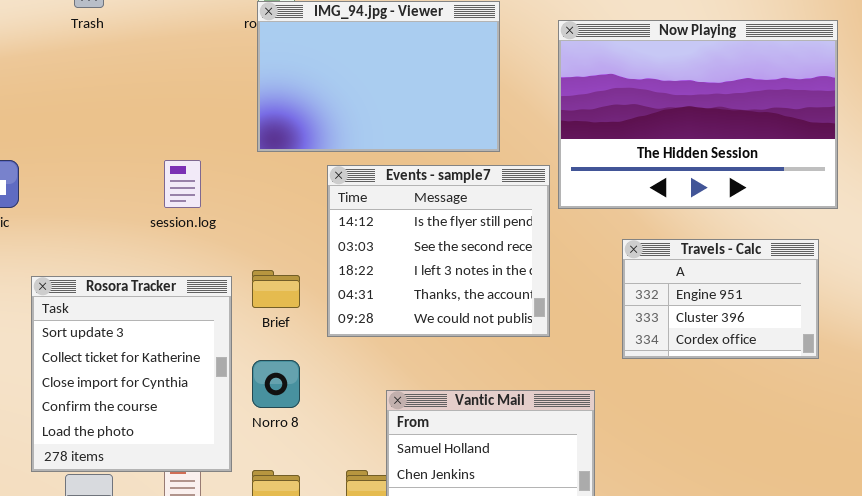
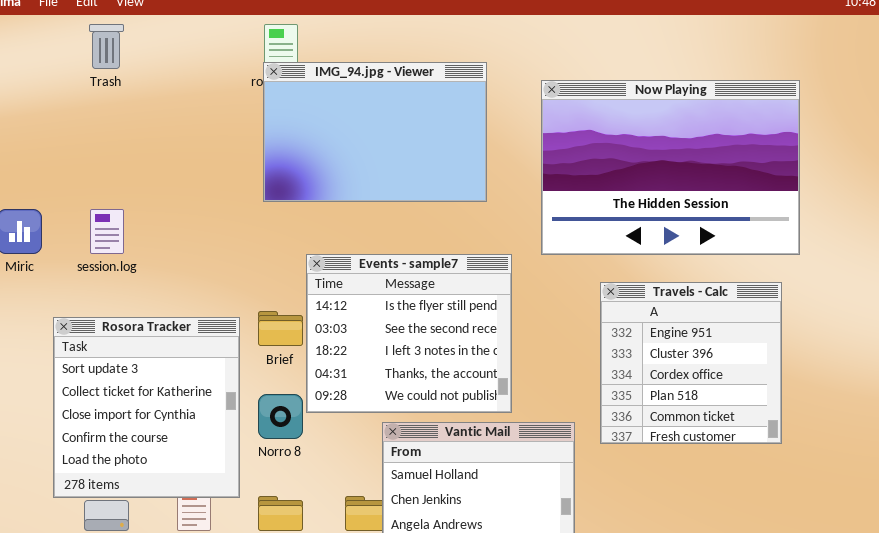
session.log: [164,160,201,208] -> [90,209,124,254], moved
Events - sample7: [327,165,550,337] -> [306,254,512,413], moved
Travels - Calc: [622,239,819,359] -> [600,282,782,444], resized

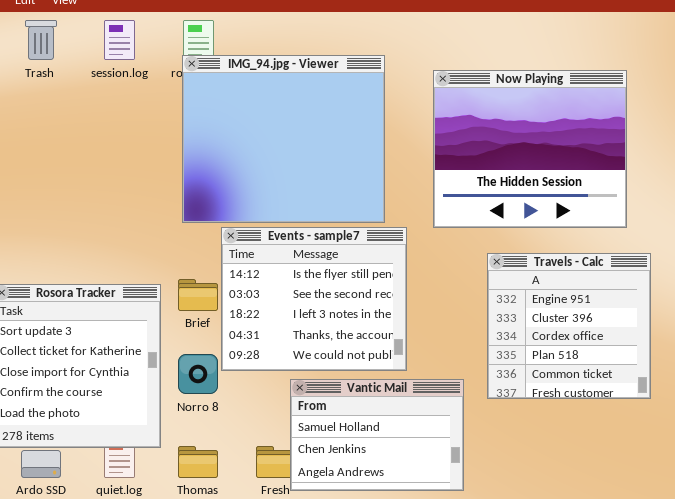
IMG_94.jpg - Viewer: [263,62,487,202] -> [182,55,385,223], resized
Now Playing: [541,80,800,255] -> [433,70,627,228], resized
session.log: [90,209,124,254] -> [104,20,135,60], moved

